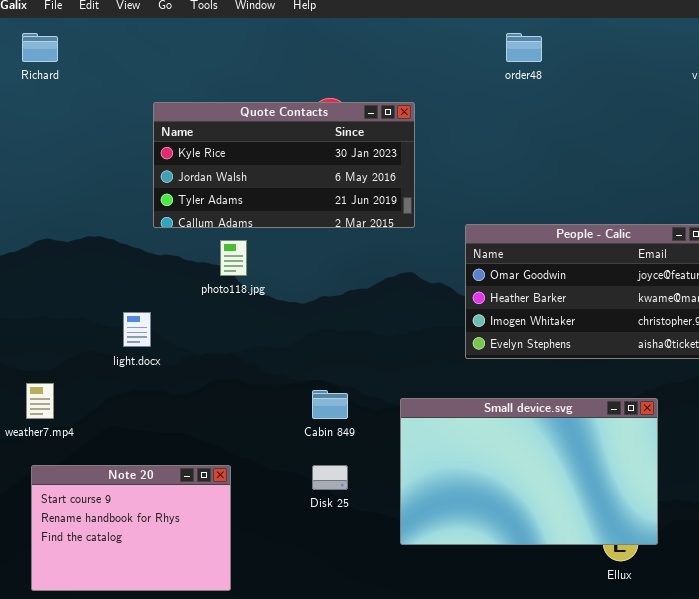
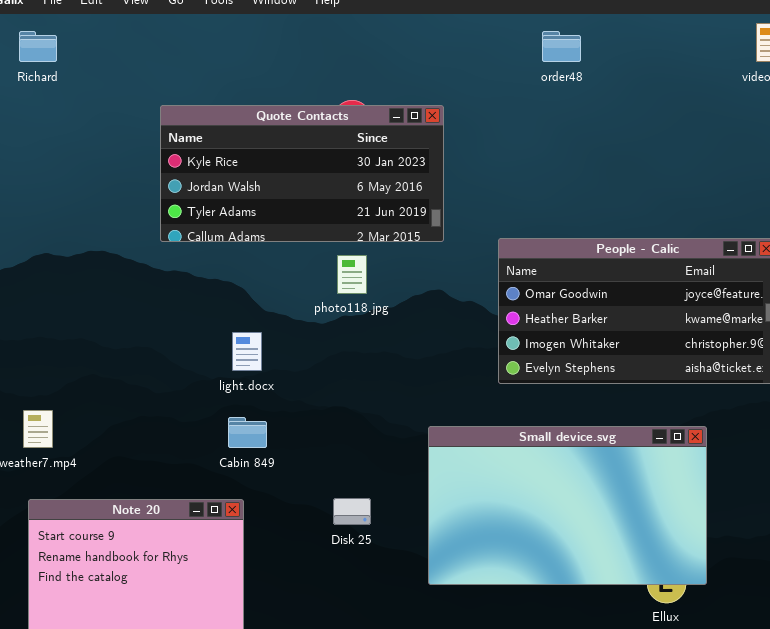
photo118.jpg: [220,240,247,276] -> [337,255,367,294], moved
light.docx: [123,312,151,347] -> [232,332,262,371], moved
Cabin 849: [312,390,348,419] -> [228,417,267,448], moved

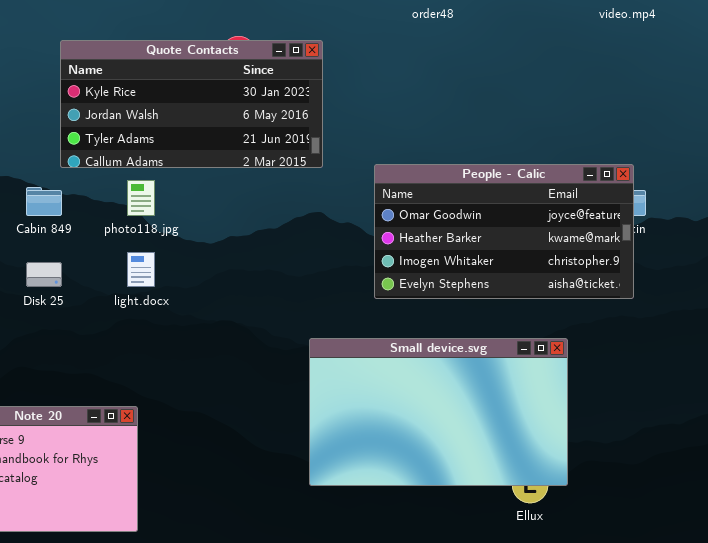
photo118.jpg: [337,255,367,294] -> [127,180,155,216], moved
Cabin 849: [228,417,267,448] -> [26,187,62,216], moved
Disk 25: [333,498,371,525] -> [26,262,62,287], moved

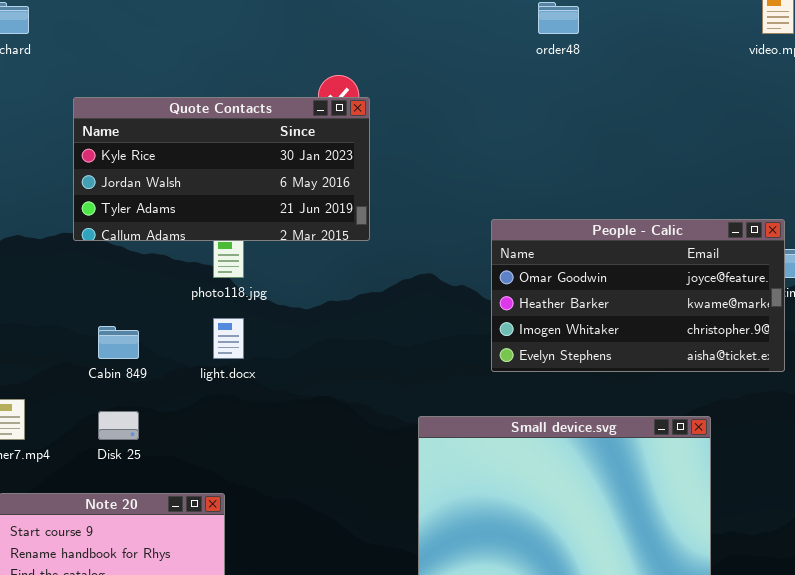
Quote Contacts: [60,40,323,168] -> [73,97,370,241], moved
Cabin 849: [26,187,62,216] -> [98,326,139,359], moved
Disk 25: [26,262,62,287] -> [98,411,139,440], moved

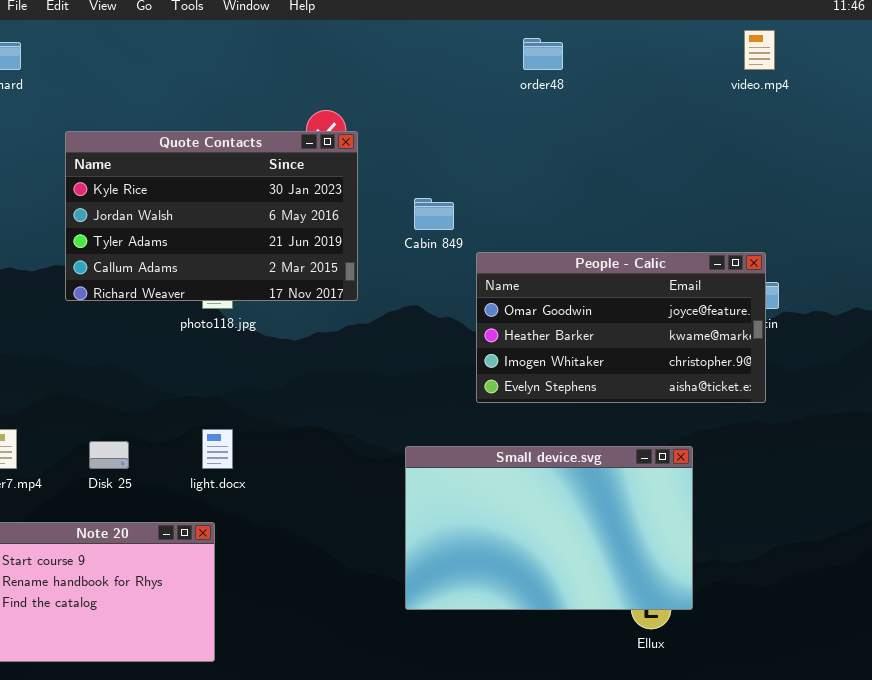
Quote Contacts: [73,97,370,241] -> [65,131,358,301], resized
light.docx: [213,318,244,359] -> [202,429,233,469], moved
Cabin 849: [98,326,139,359] -> [414,198,454,230], moved

